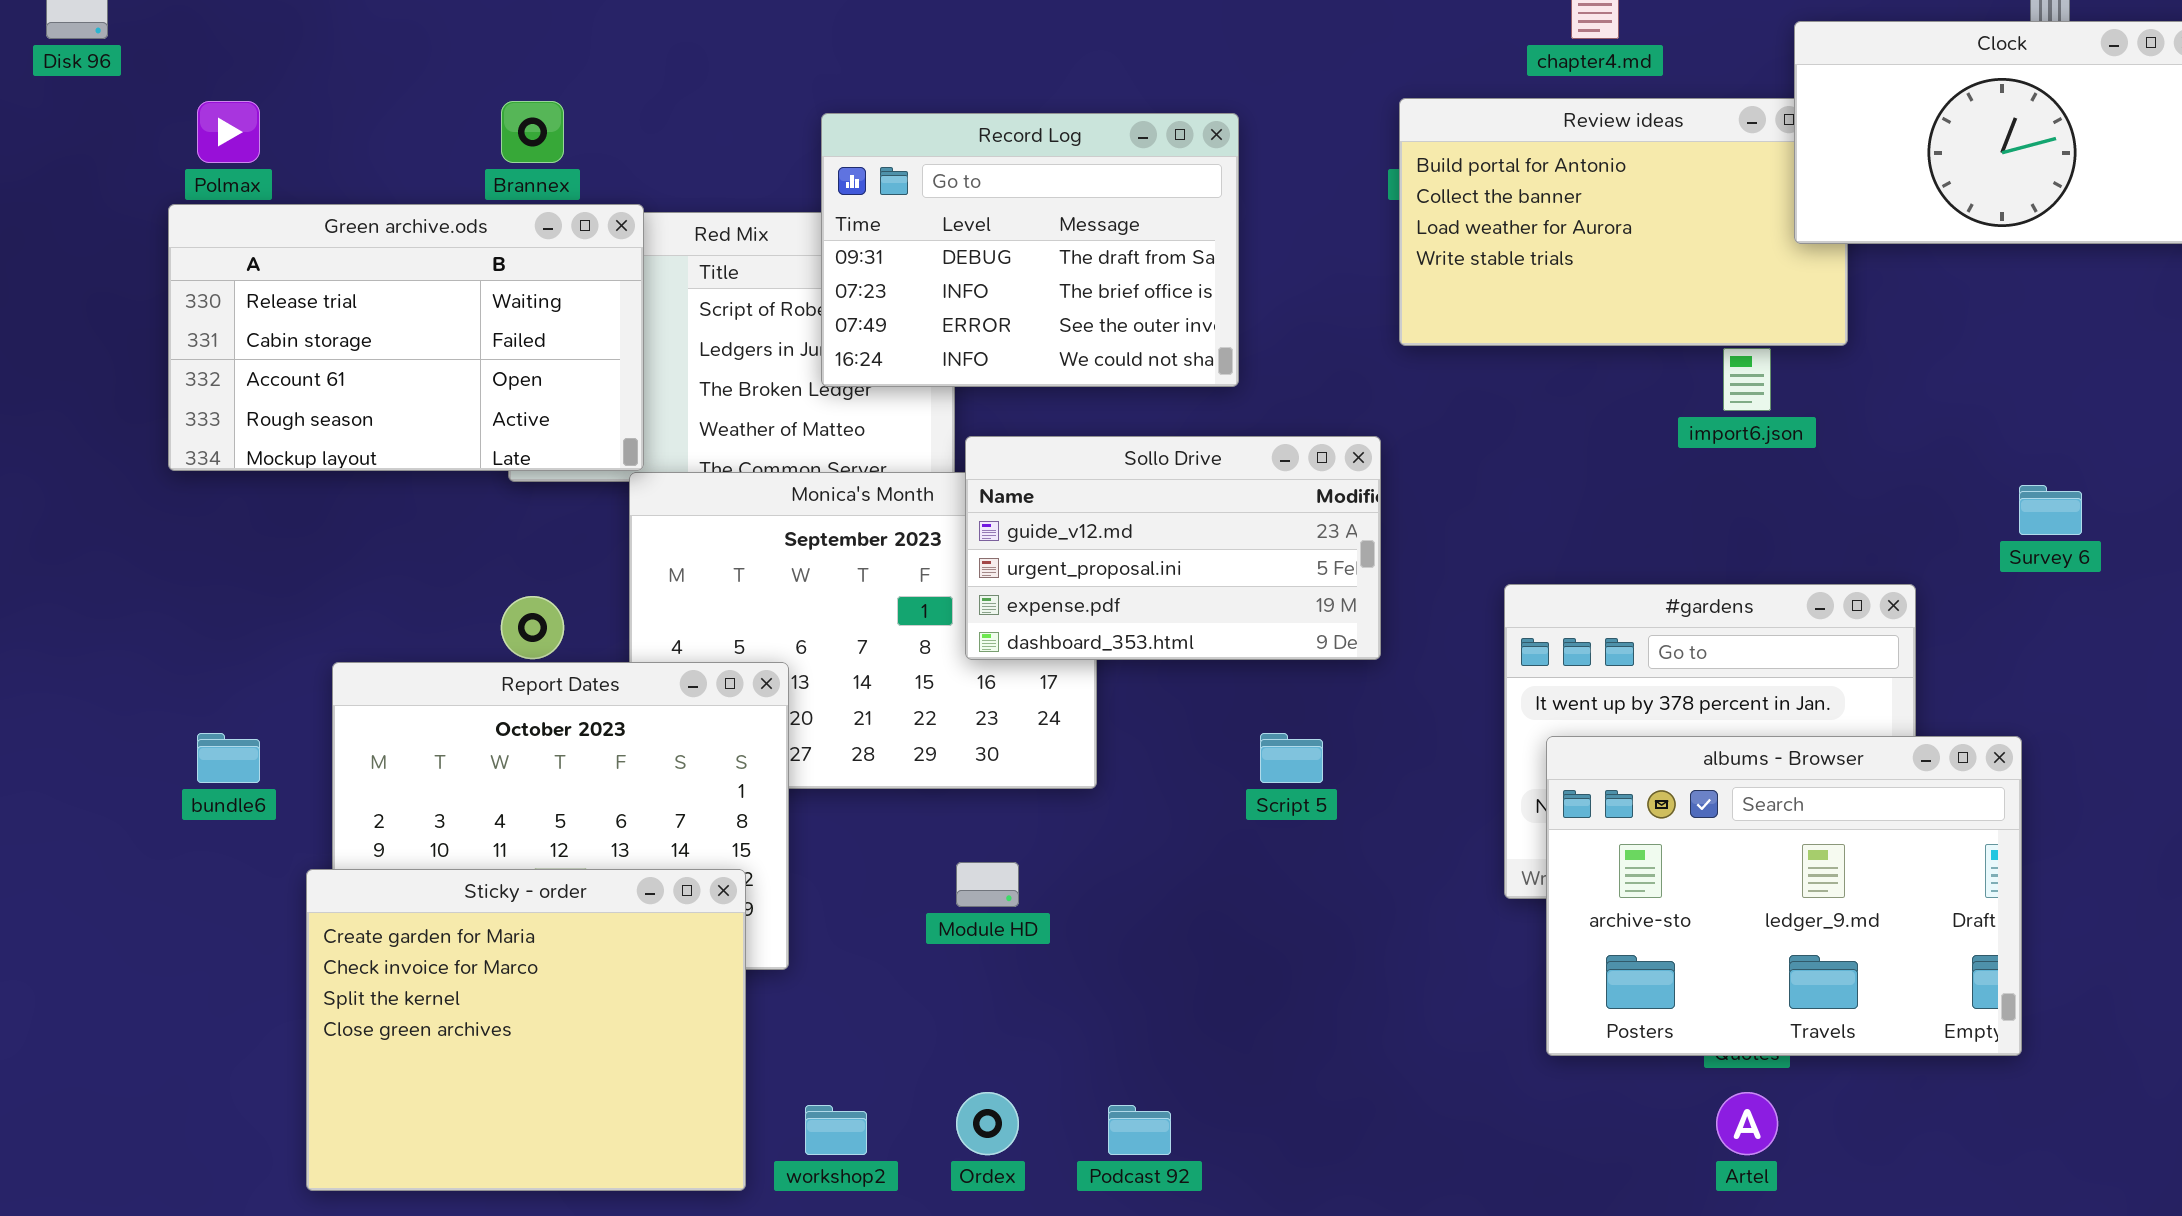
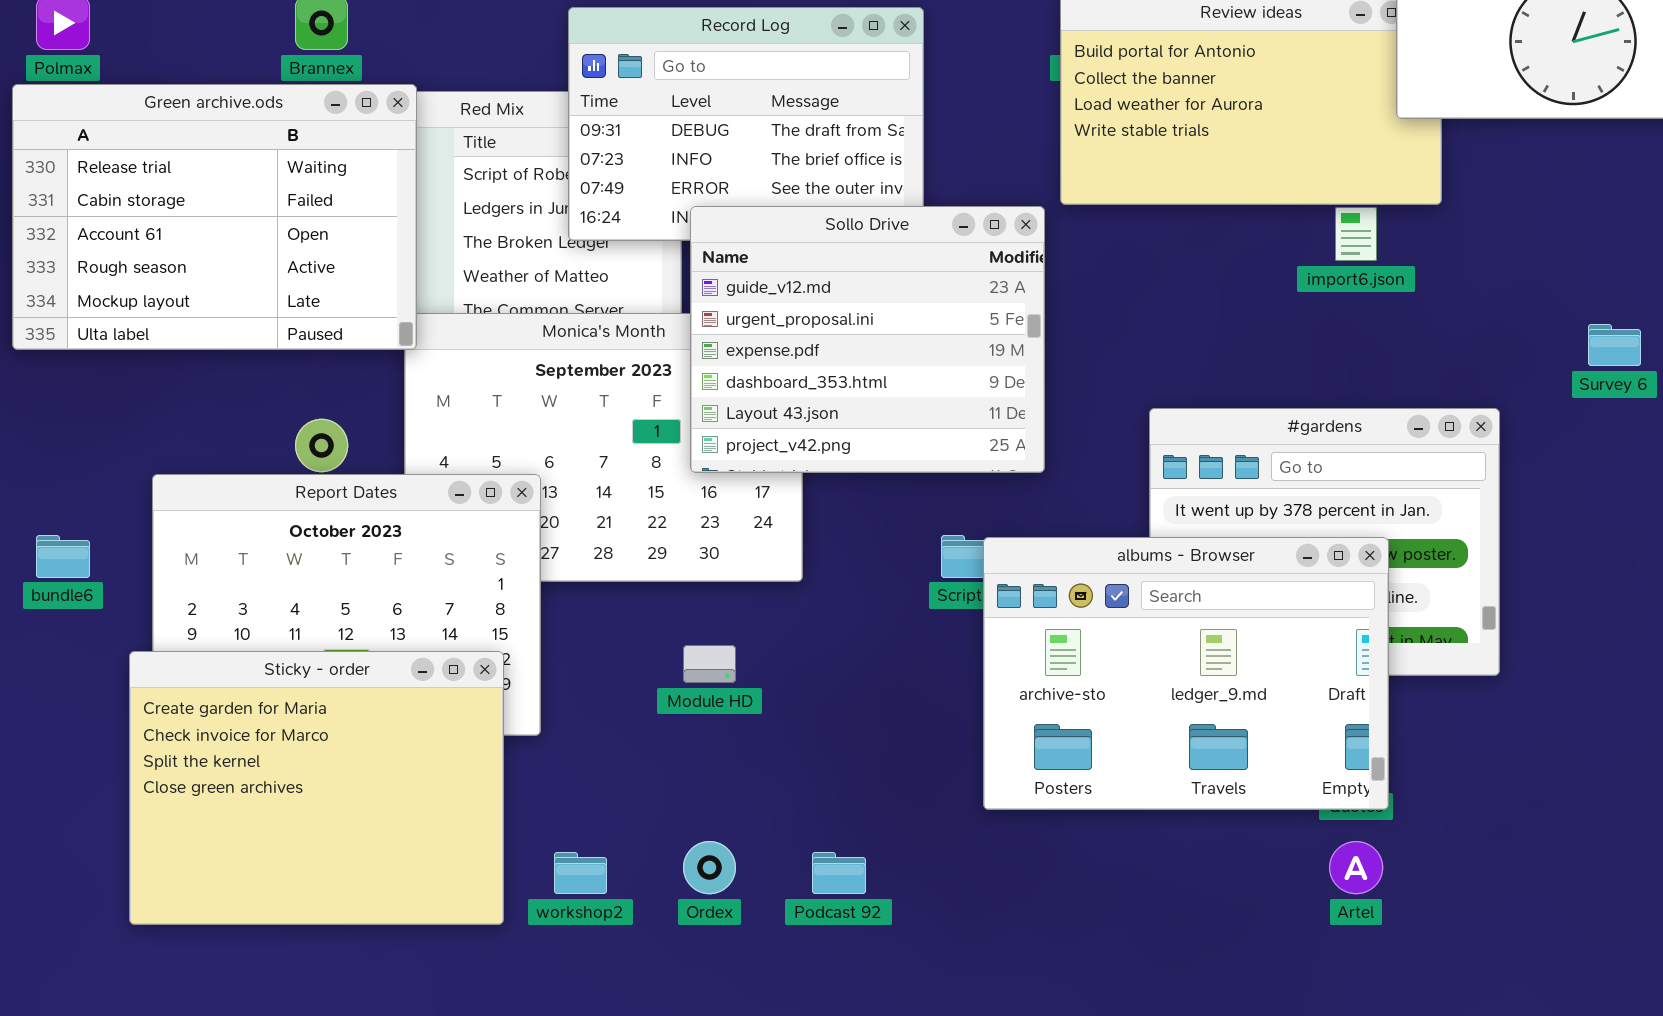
Green archive.ods: [168,204,644,471] -> [12,84,417,350], resized
Sollo Drive: [965,436,1381,660] -> [690,206,1045,473], resized
albums - Browser: [1546,736,2022,1056] -> [983,537,1389,810], moved

